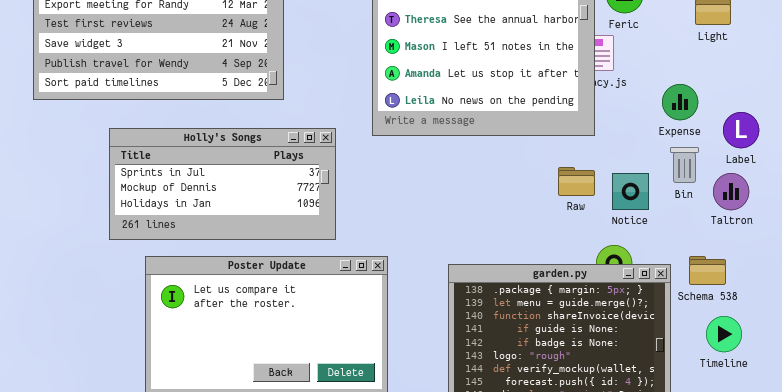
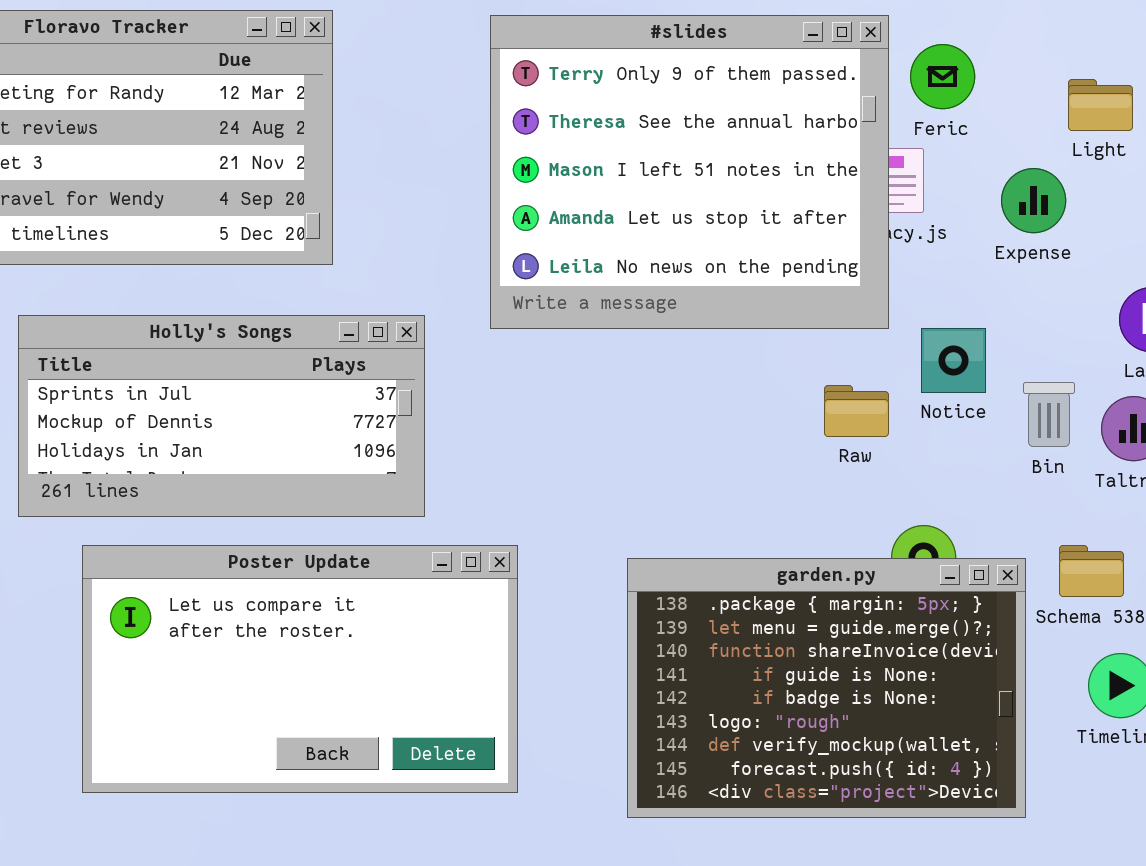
Expense: [662,84,698,120] -> [1001,168,1066,233], moved
Bin: [670,147,699,183] -> [1023,382,1075,447], moved
Notice: [612,173,649,210] -> [921,328,986,393], moved

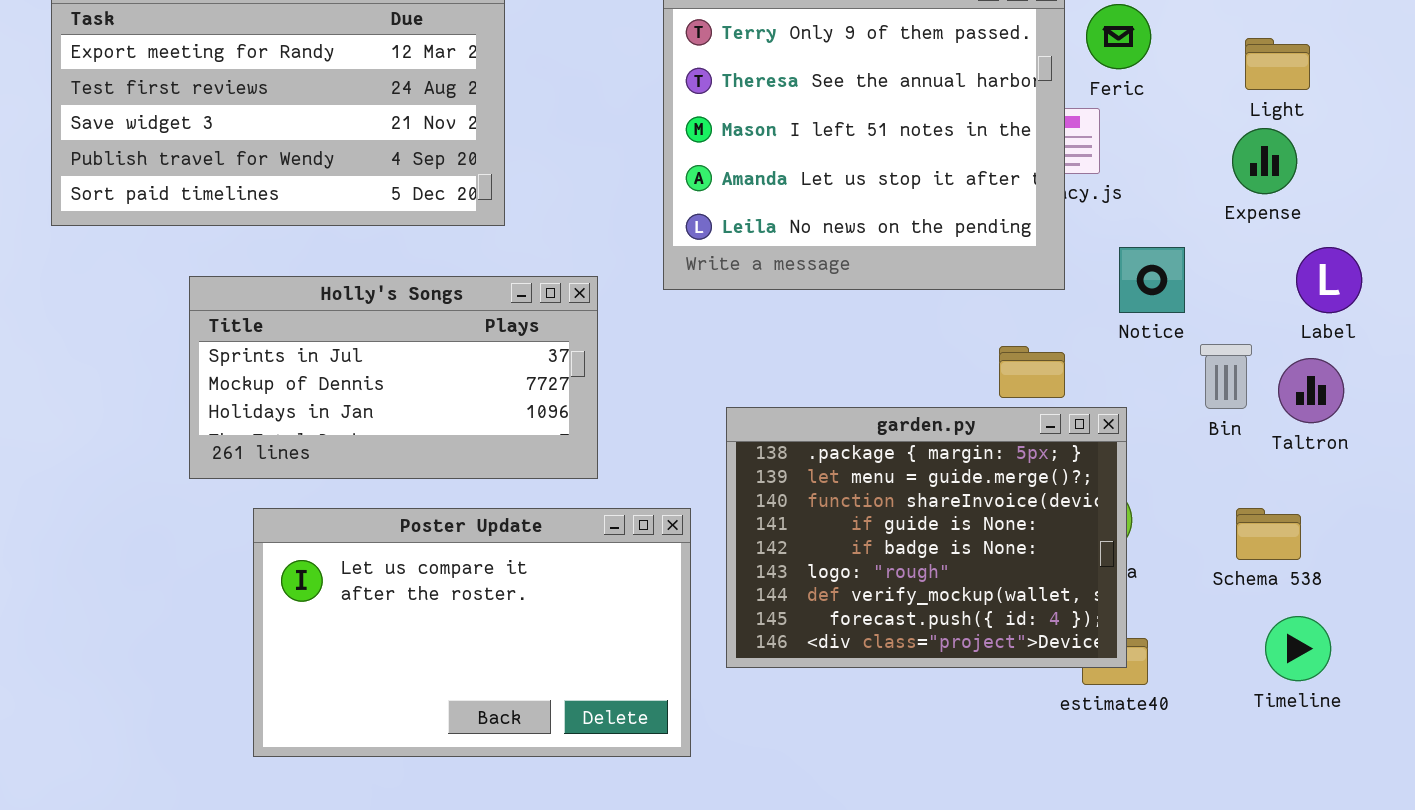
Expense: [1001,168,1066,233] -> [1232,128,1297,194], moved
Notice: [921,328,986,393] -> [1119,247,1185,313], moved
garden.py: [627,558,1026,818] -> [726,407,1127,668], moved

